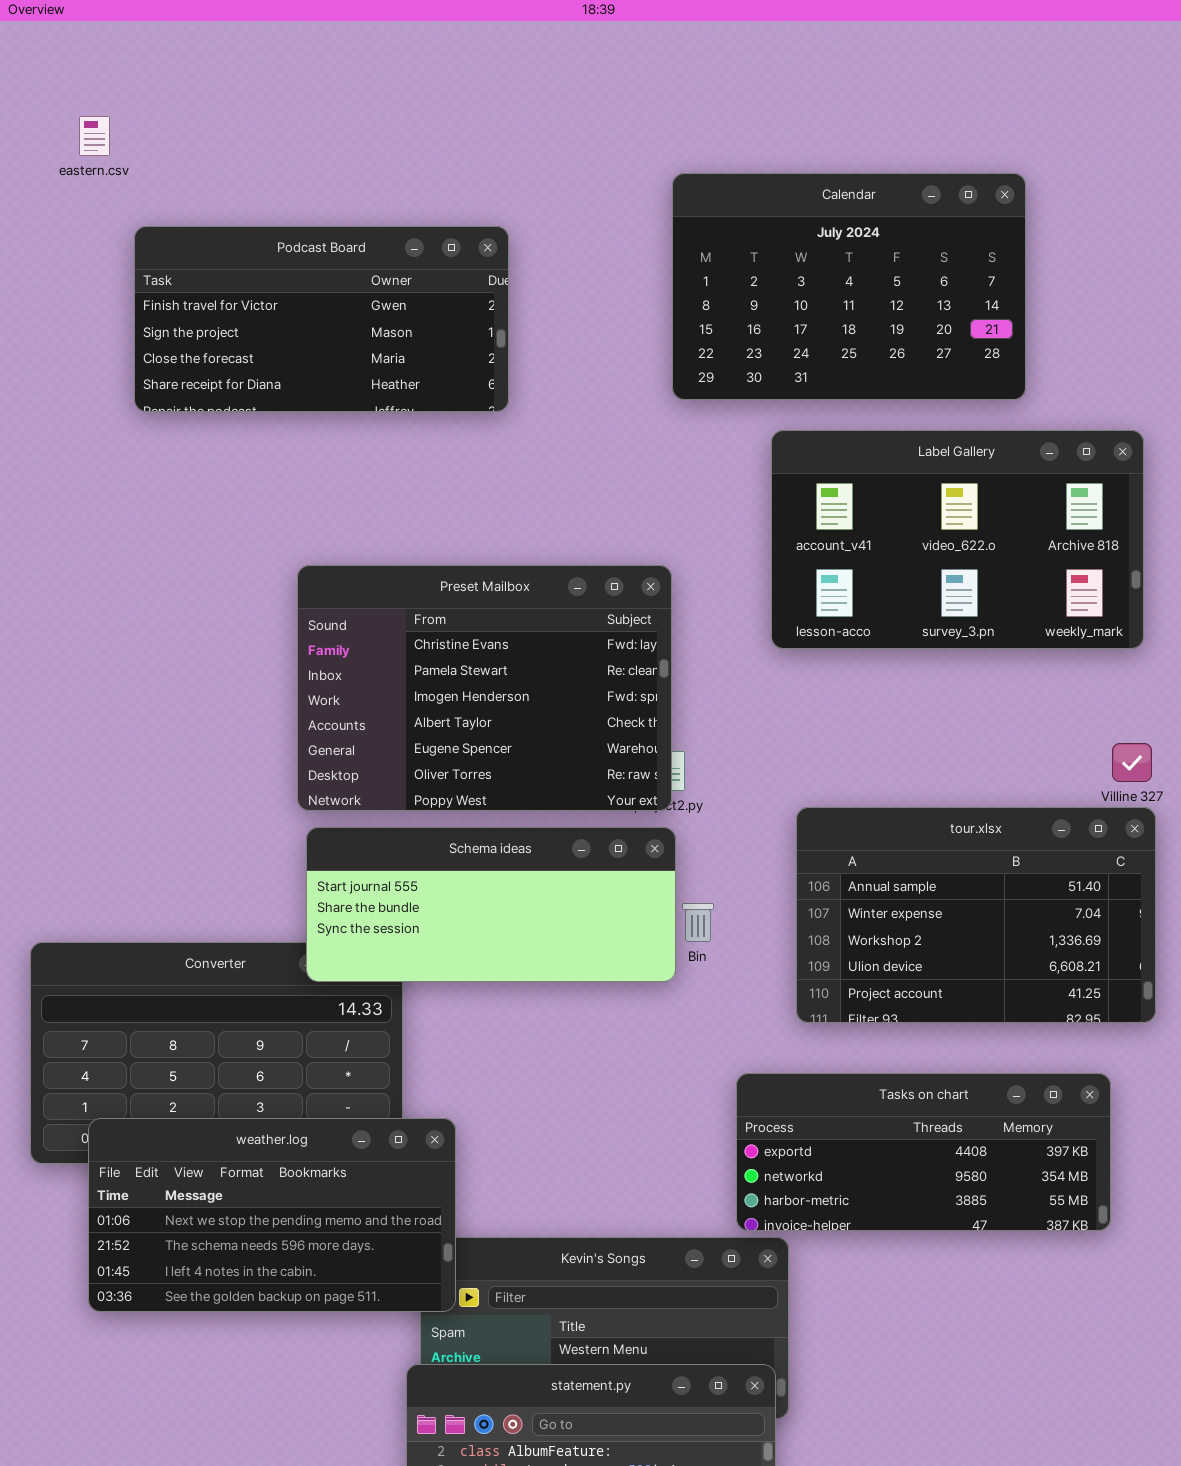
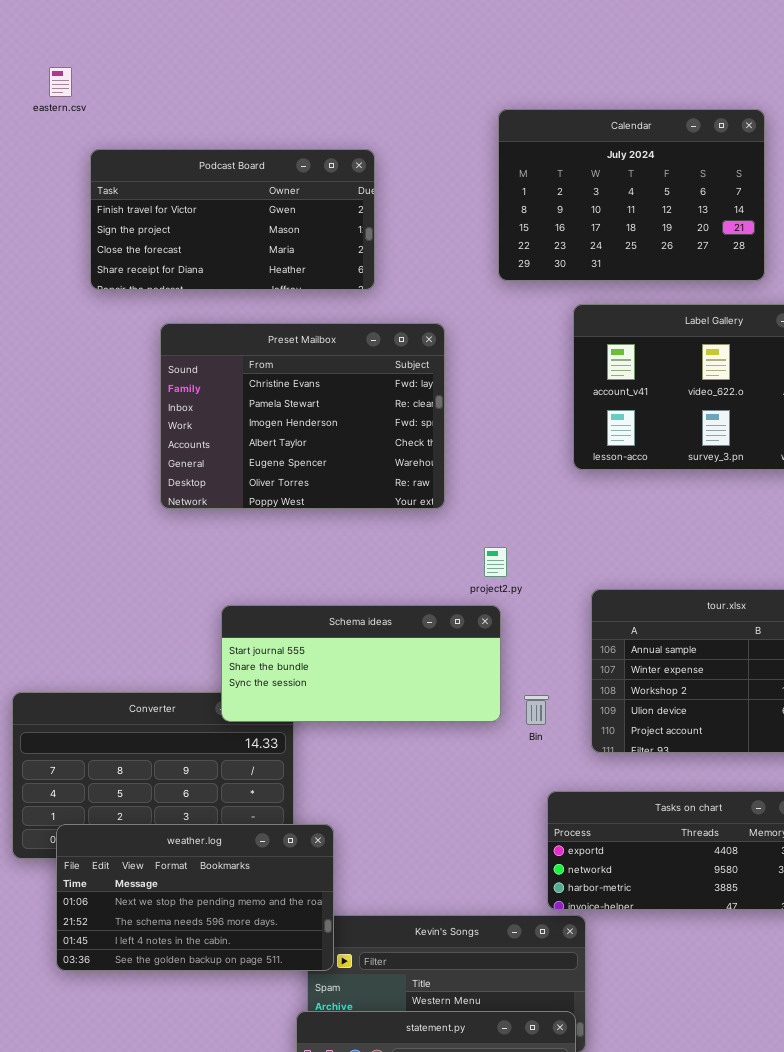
Preset Mailbox: [297,565,672,811] -> [160,323,445,509], moved
Bin: [682,903,714,942] -> [524,695,549,725], moved

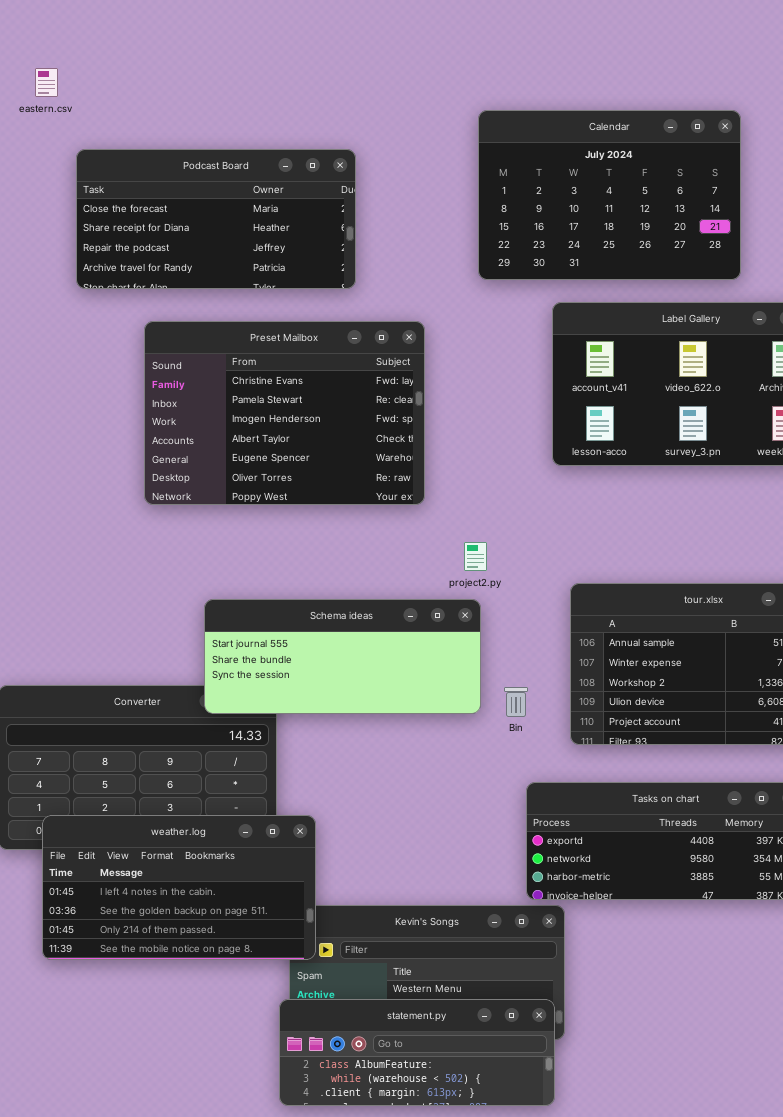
Podcast Board: [90,149,375,290] -> [76,149,356,289], scrolled down 2 rows
weather.log: [56,824,334,971] -> [42,815,316,960], scrolled down 2 rows

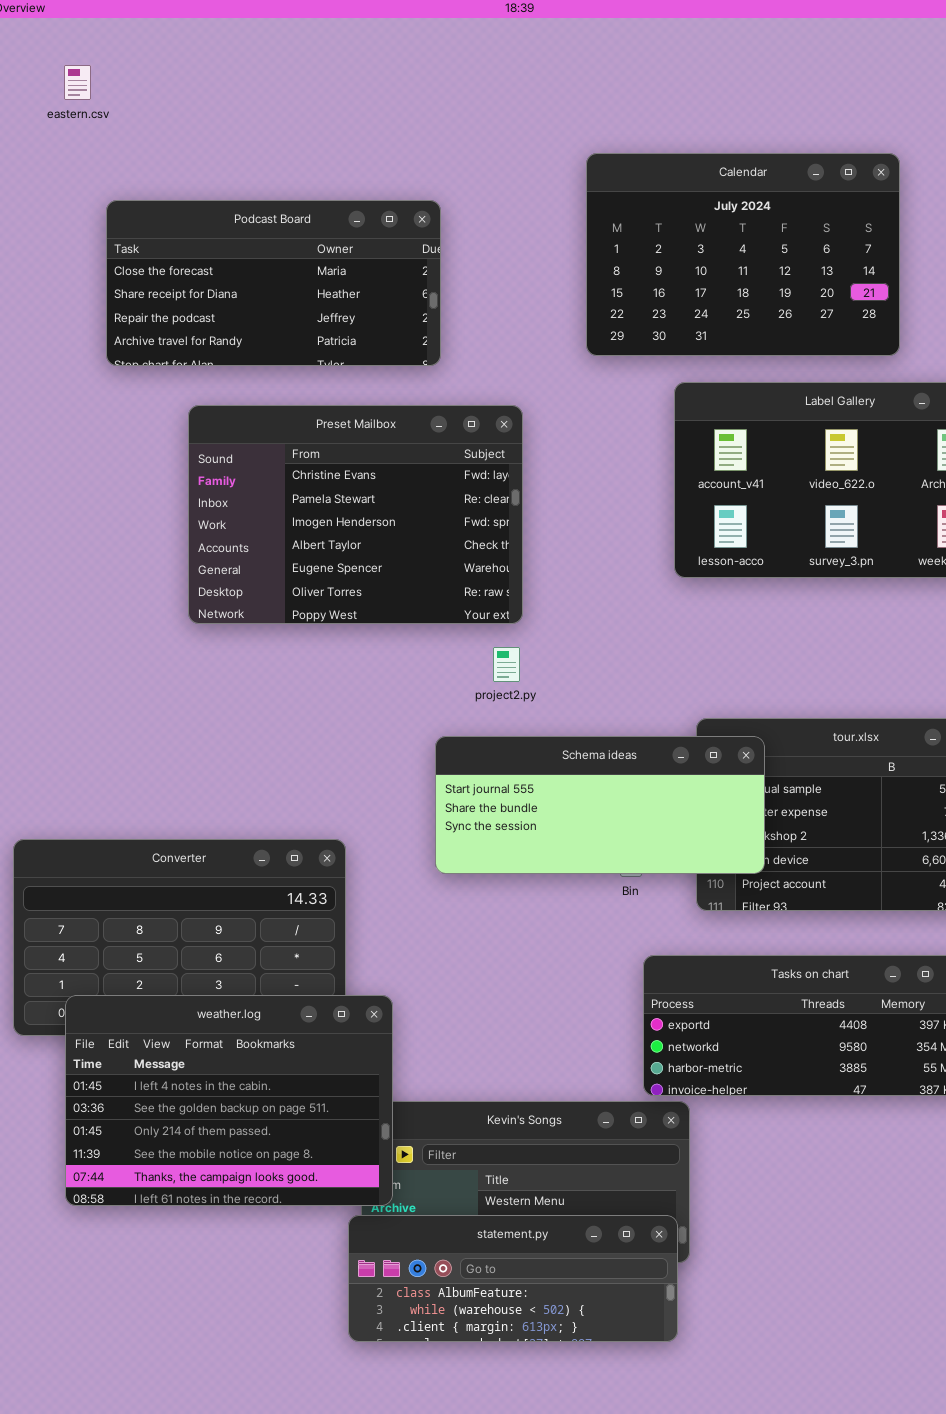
eastern.csv: [35,68,58,97] -> [64,65,91,100], moved
project2.py: [464,542,487,571] -> [493,647,520,682], moved
Schema ideas: [204,599,481,714] -> [435,736,765,874], moved
weather.log: [42,815,316,960] -> [65,995,393,1206], resized

